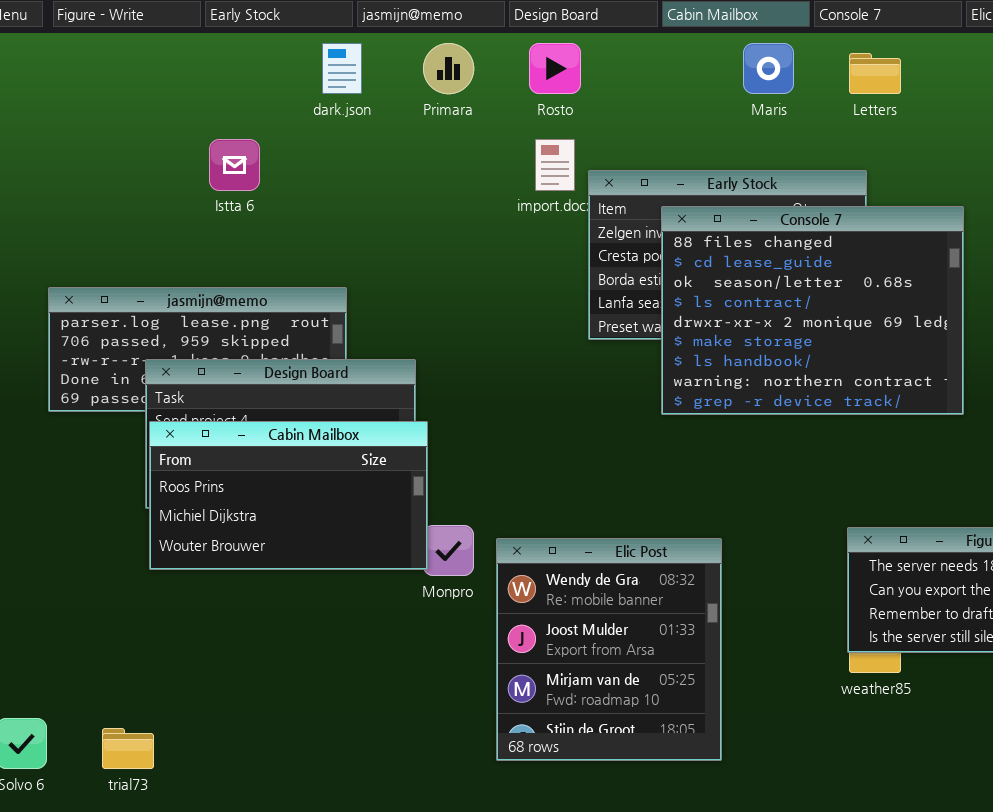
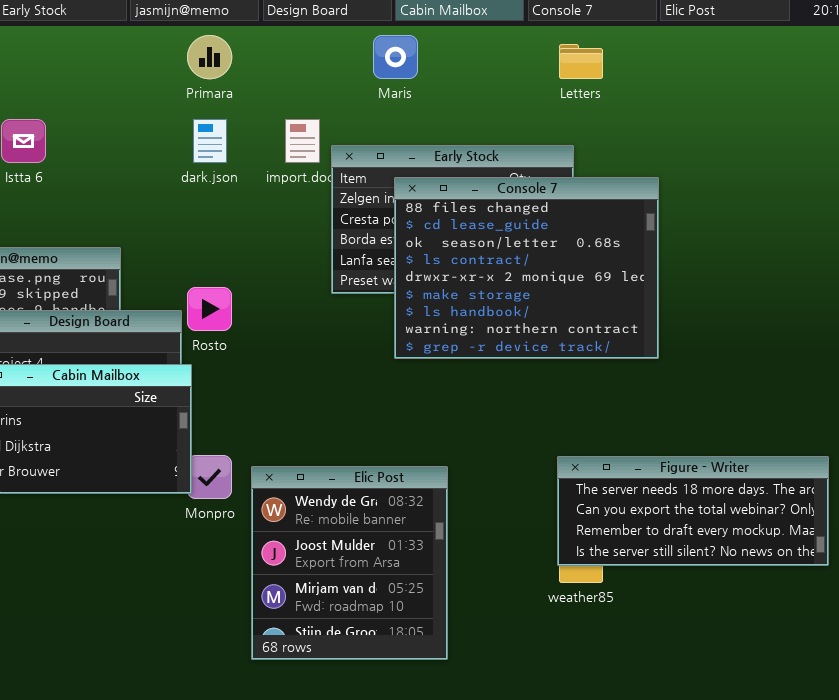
dark.json: [322,43,362,94] -> [193,119,227,163], moved
Rosto: [529,43,581,94] -> [187,287,232,331], moved
Maris: [743,43,794,94] -> [373,35,418,79], moved

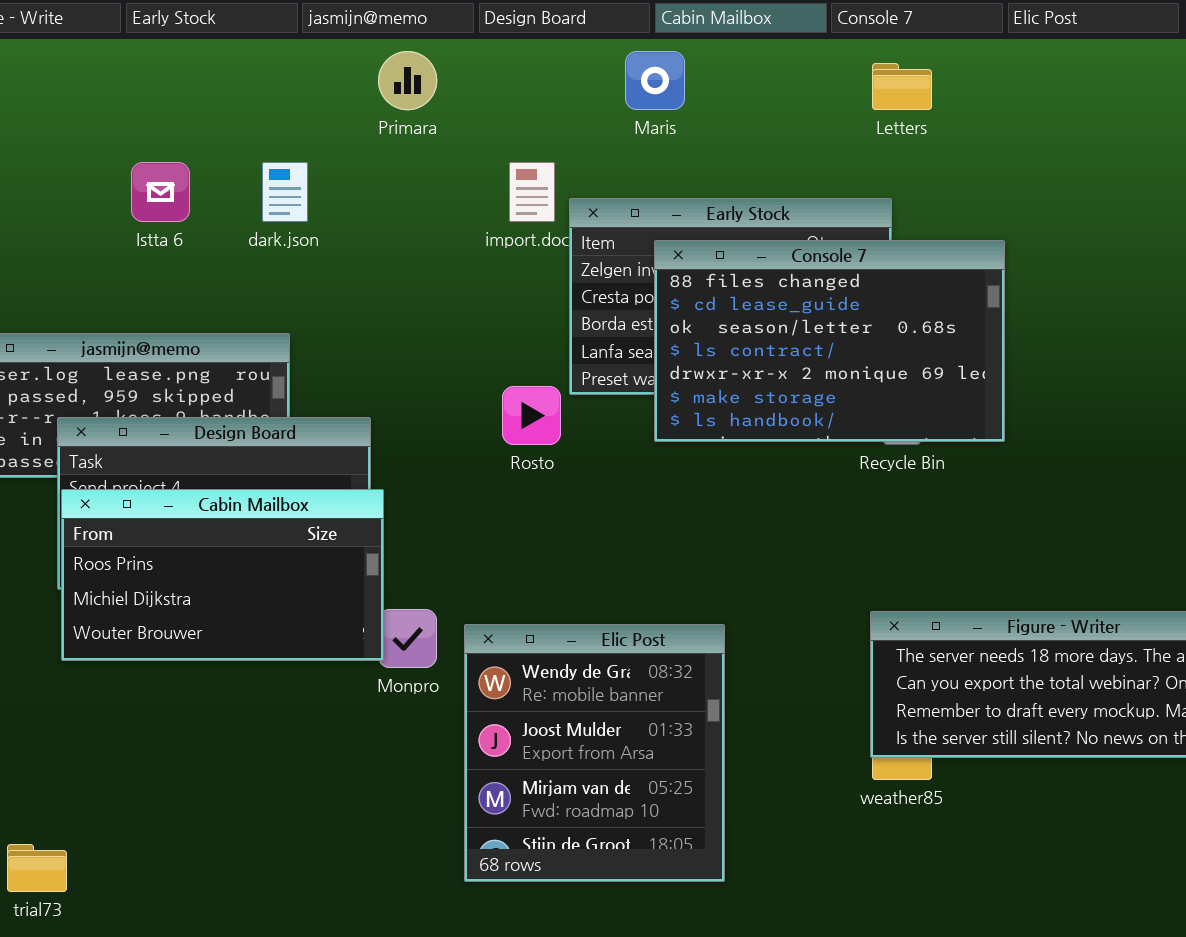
dark.json: [193,119,227,163] -> [262,162,308,222], moved
Console 7: [394,177,659,359] -> [654,240,1005,442], resized
Rosto: [187,287,232,331] -> [502,386,561,445], moved

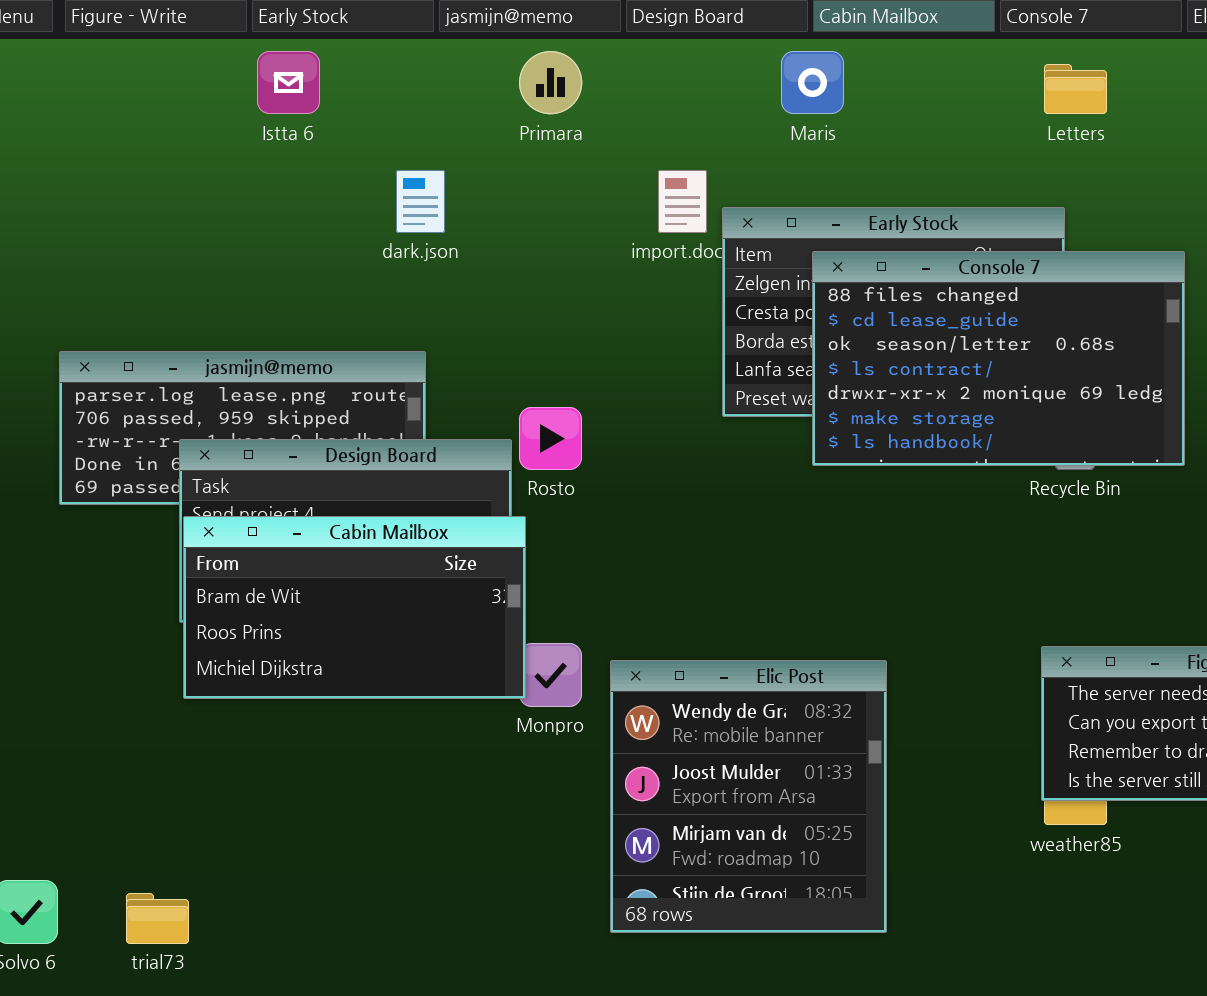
Istta 6: [131,162,190,222] -> [257,51,320,114], moved
Rosto: [502,386,561,445] -> [519,407,582,470], moved
Cabin Mailbox: [61,489,384,661] -> [183,516,526,699], scrolled up 1 row

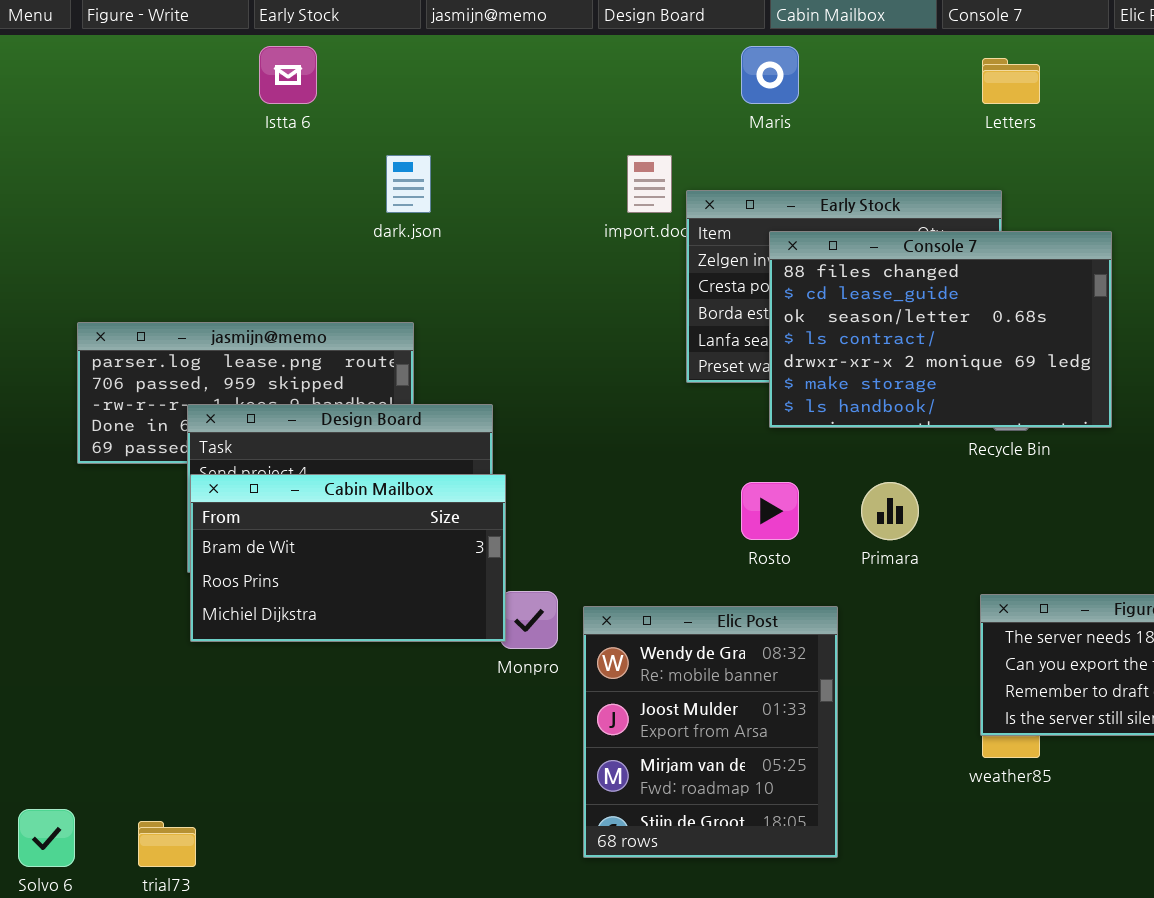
Primara: [519,51,582,114] -> [861,482,919,540], moved
Rosto: [519,407,582,470] -> [741,482,799,540], moved

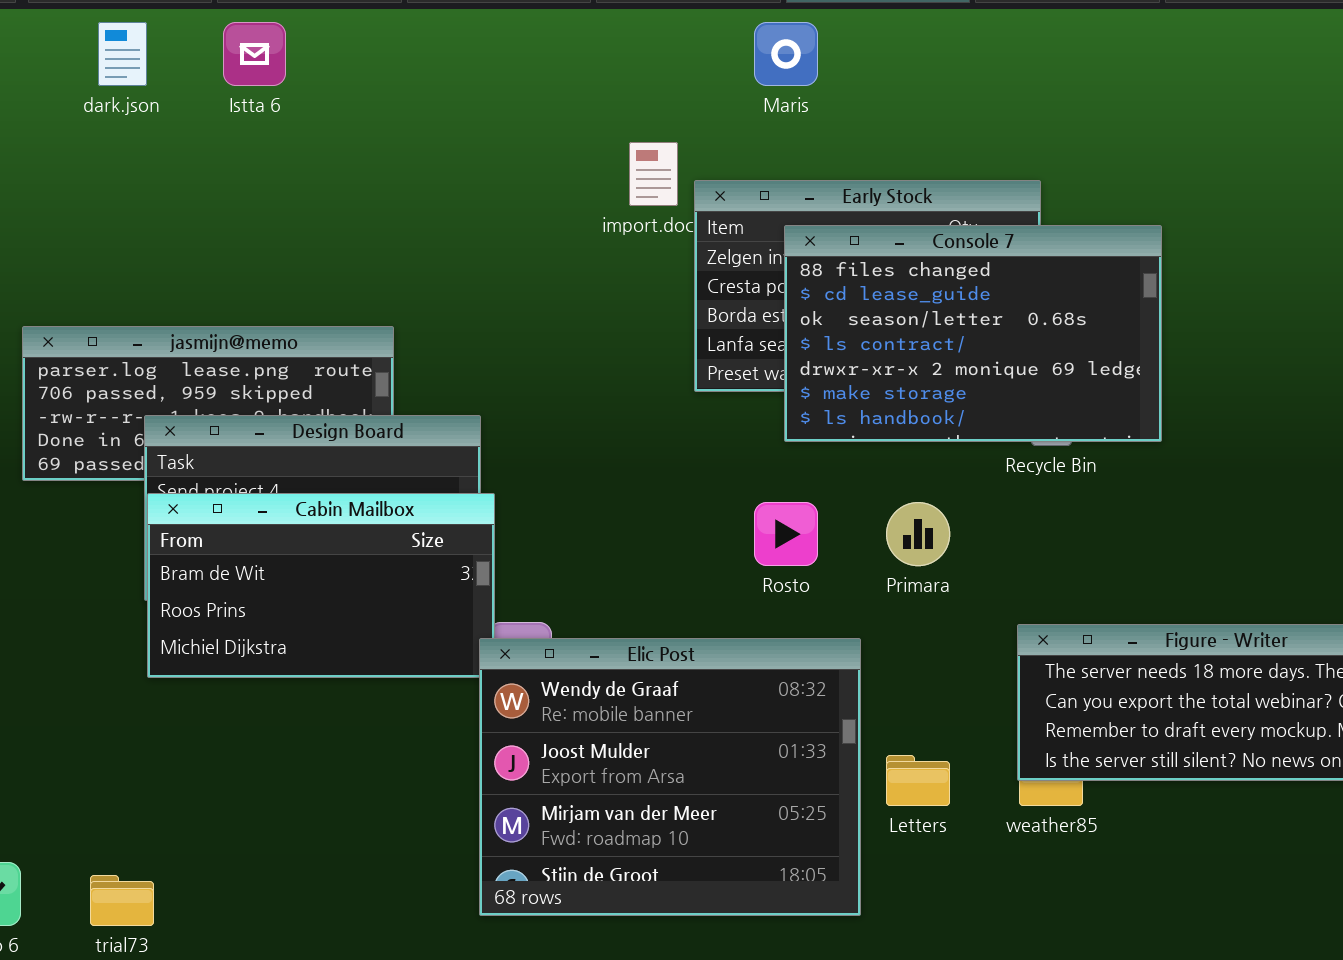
Letters: [982,58,1040,104] -> [886,755,950,806], moved
dark.json: [386,155,431,213] -> [98,22,147,86], moved
Elic Post: [583,606,838,858] -> [479,638,861,916], resized

